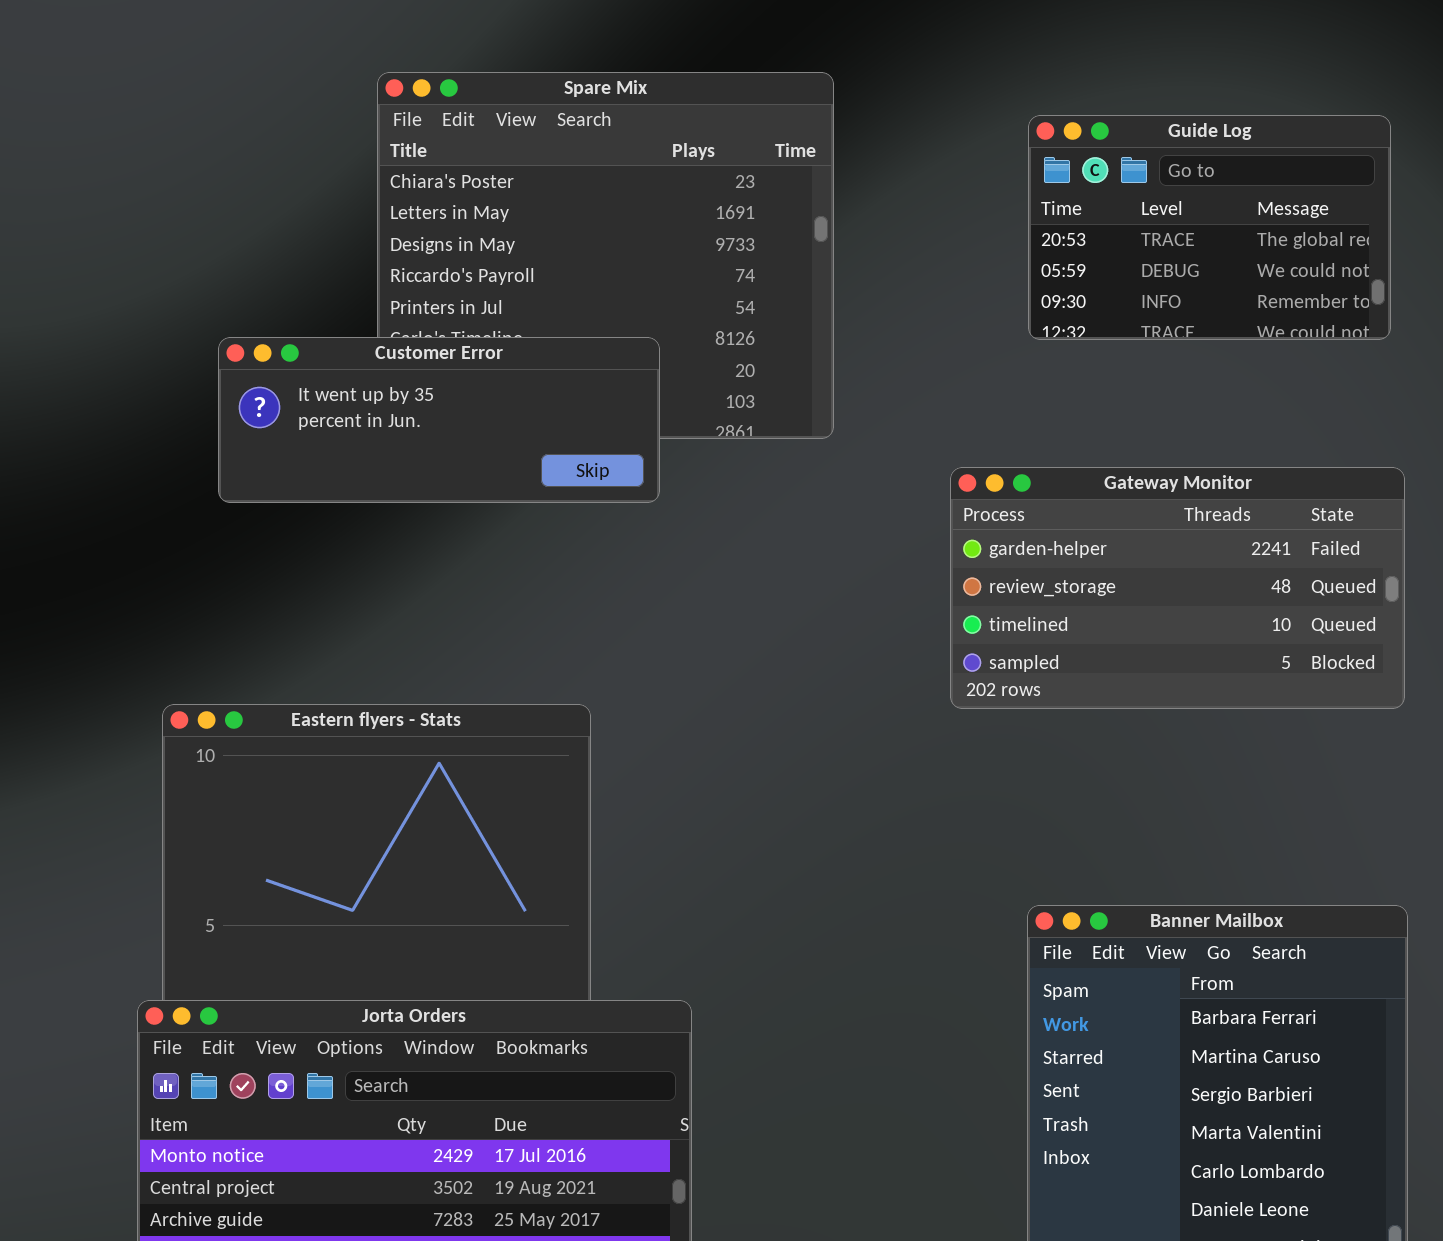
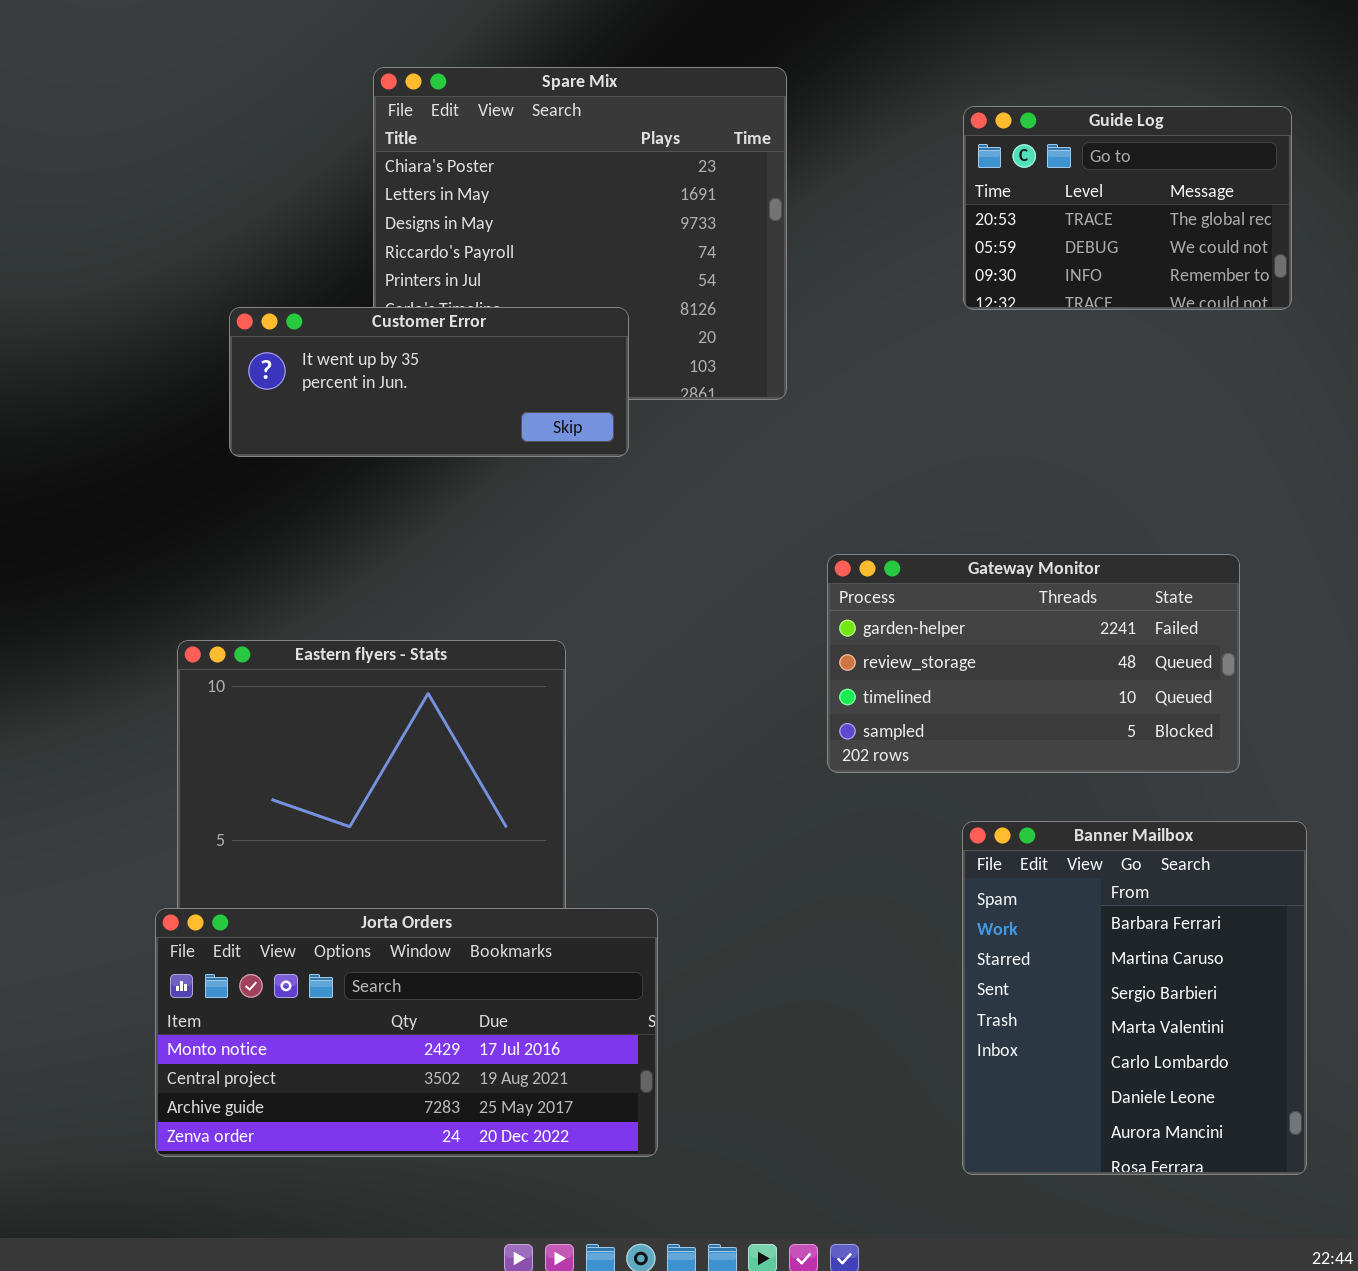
Gateway Monitor: [950,467,1405,709] -> [827,554,1240,773], moved

